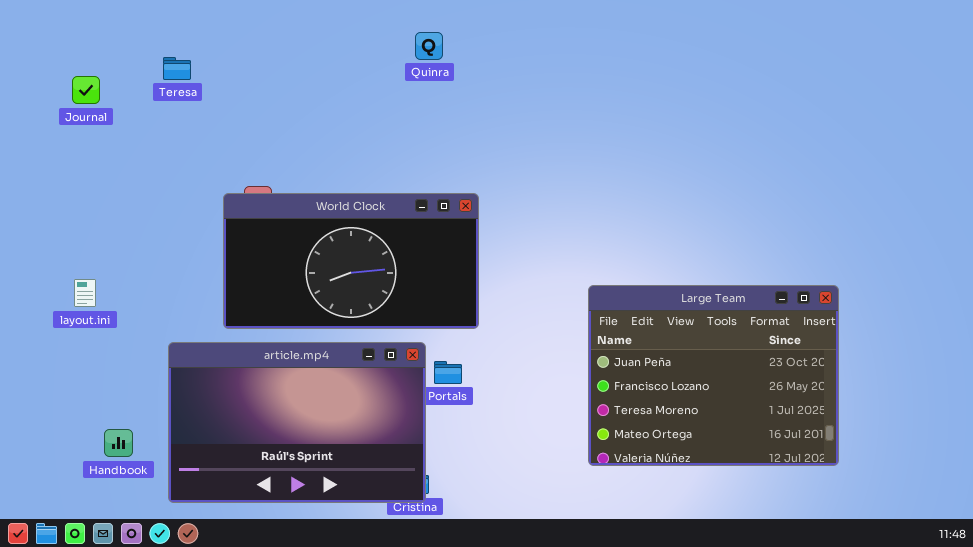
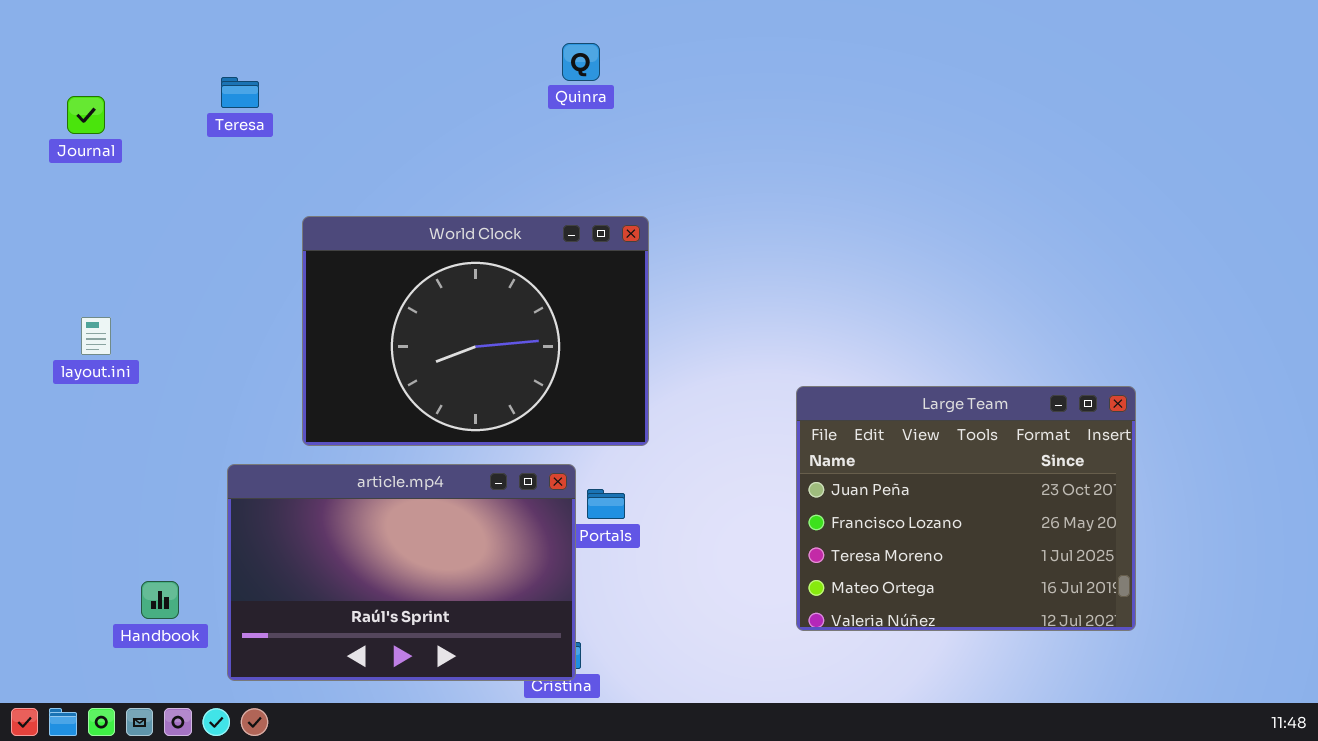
Journal: [72,76,100,104] -> [67,96,105,134], moved
World Clock: [223,193,479,329] -> [302,216,649,446], resized
layout.ini: [74,279,96,307] -> [81,317,111,355], moved

